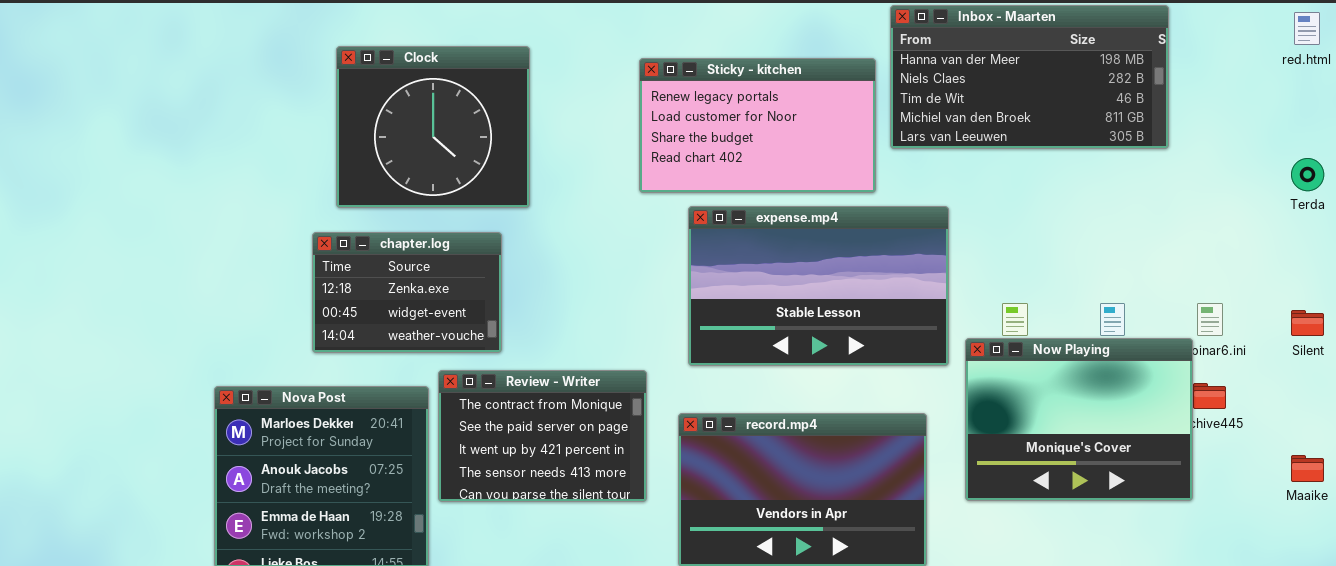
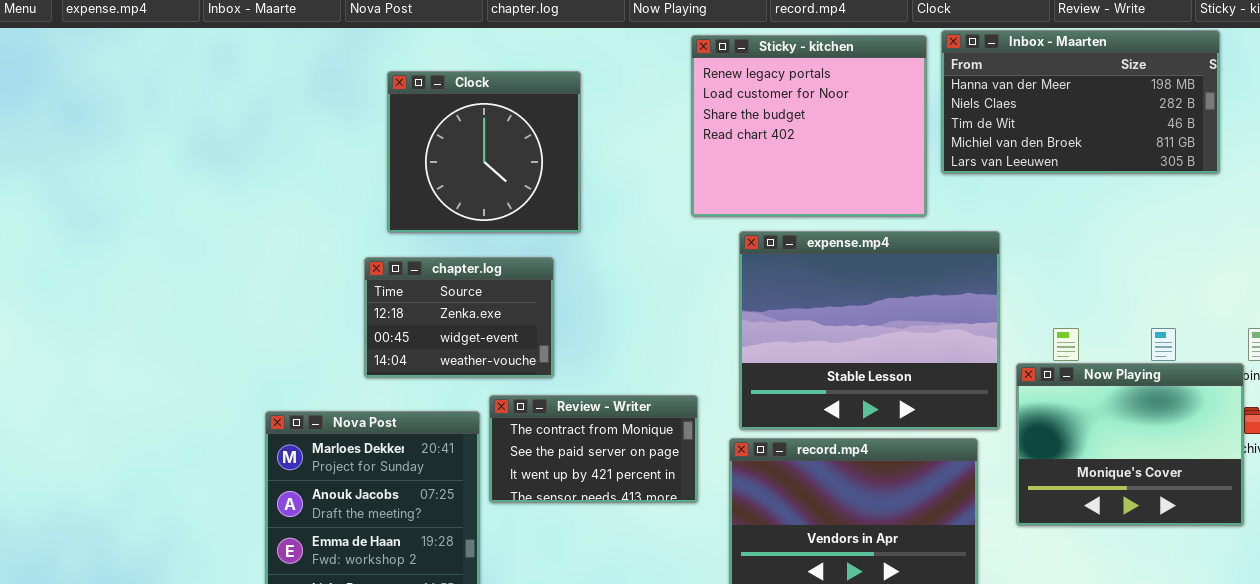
Sticky - kitchen: [639,58,876,193] -> [691,35,927,217], resized
expense.mp4: [688,206,949,366] -> [739,231,1000,430], resized
Review - Writer: [438,370,647,502] -> [489,395,698,503], resized

